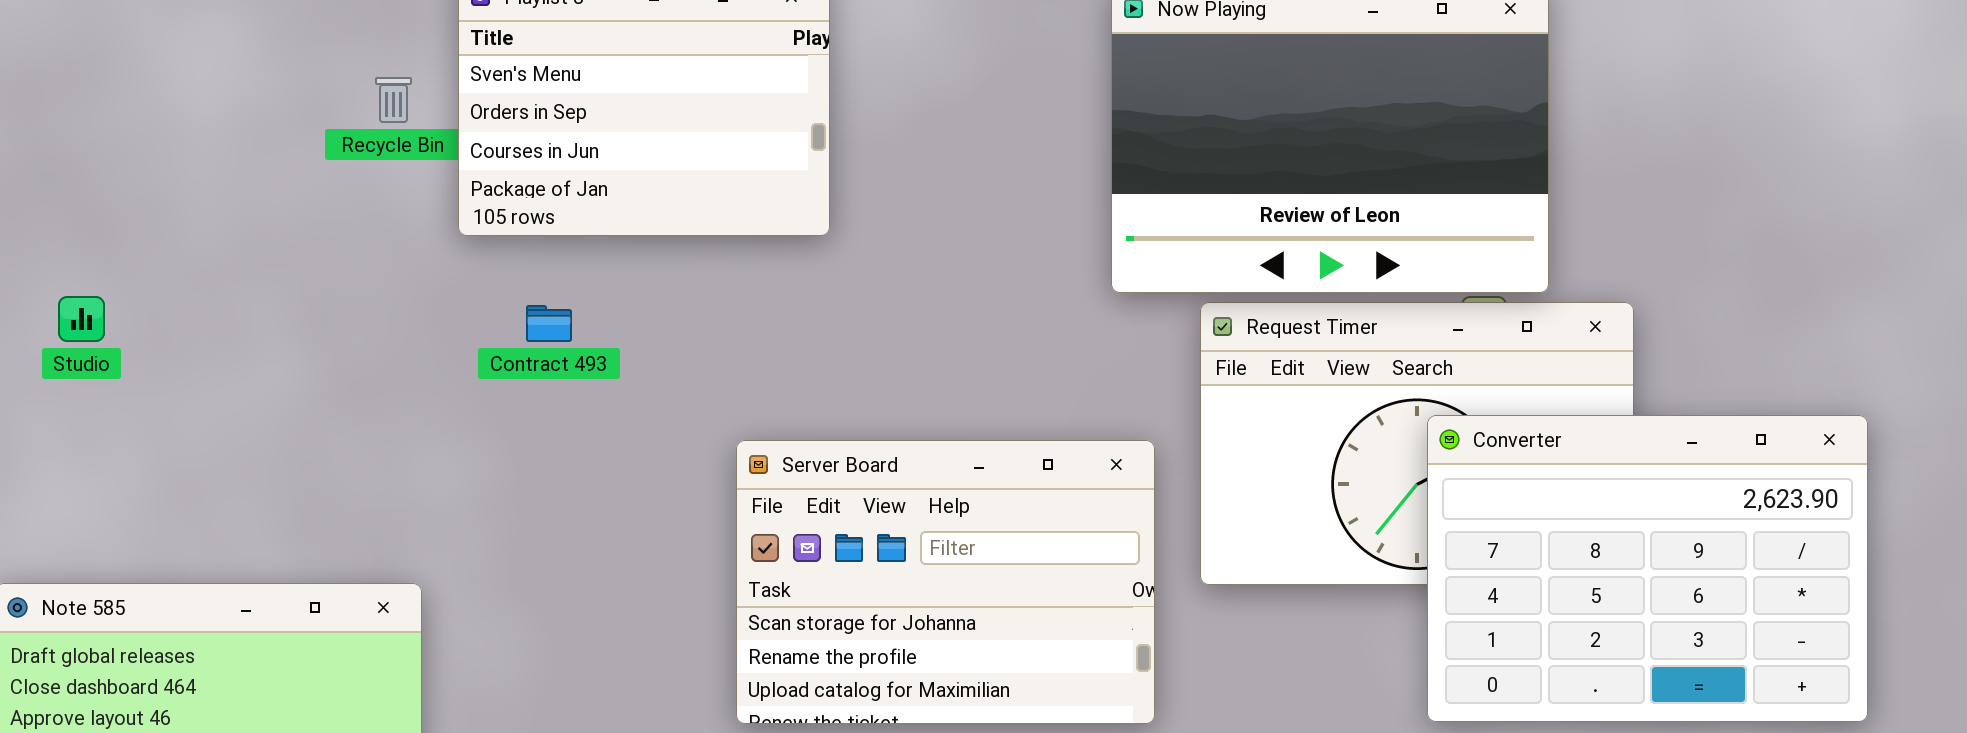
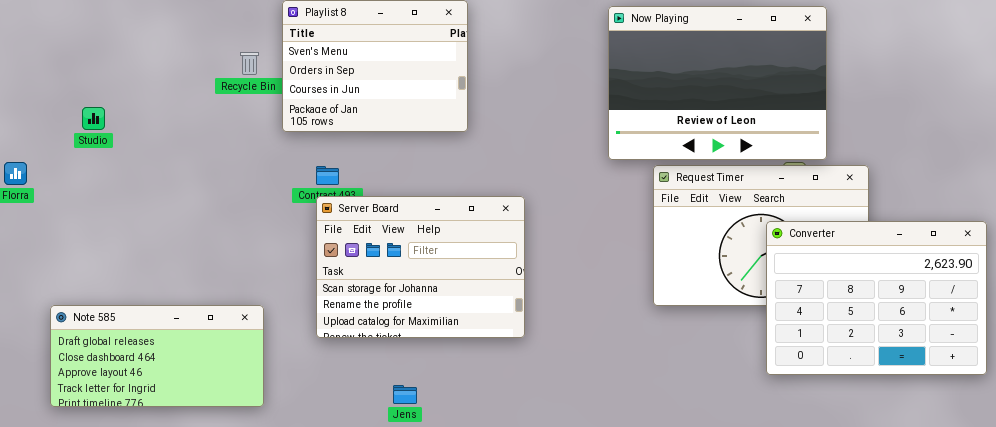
Studio: [58,296,105,342] -> [82,107,105,130], moved
Server Board: [736,440,1155,724] -> [316,196,525,338], moved

